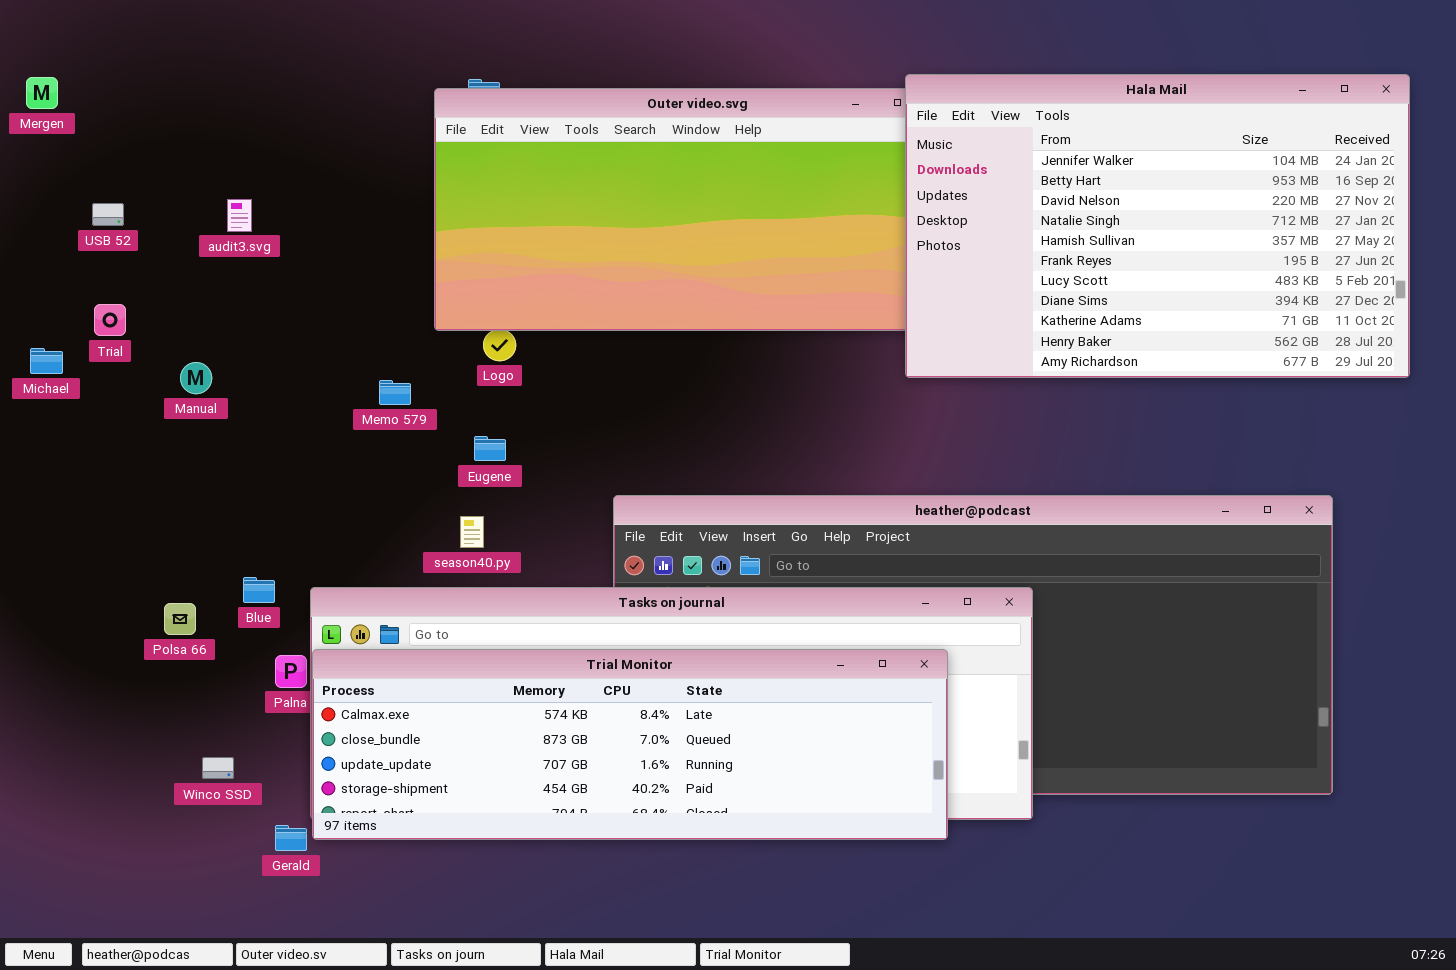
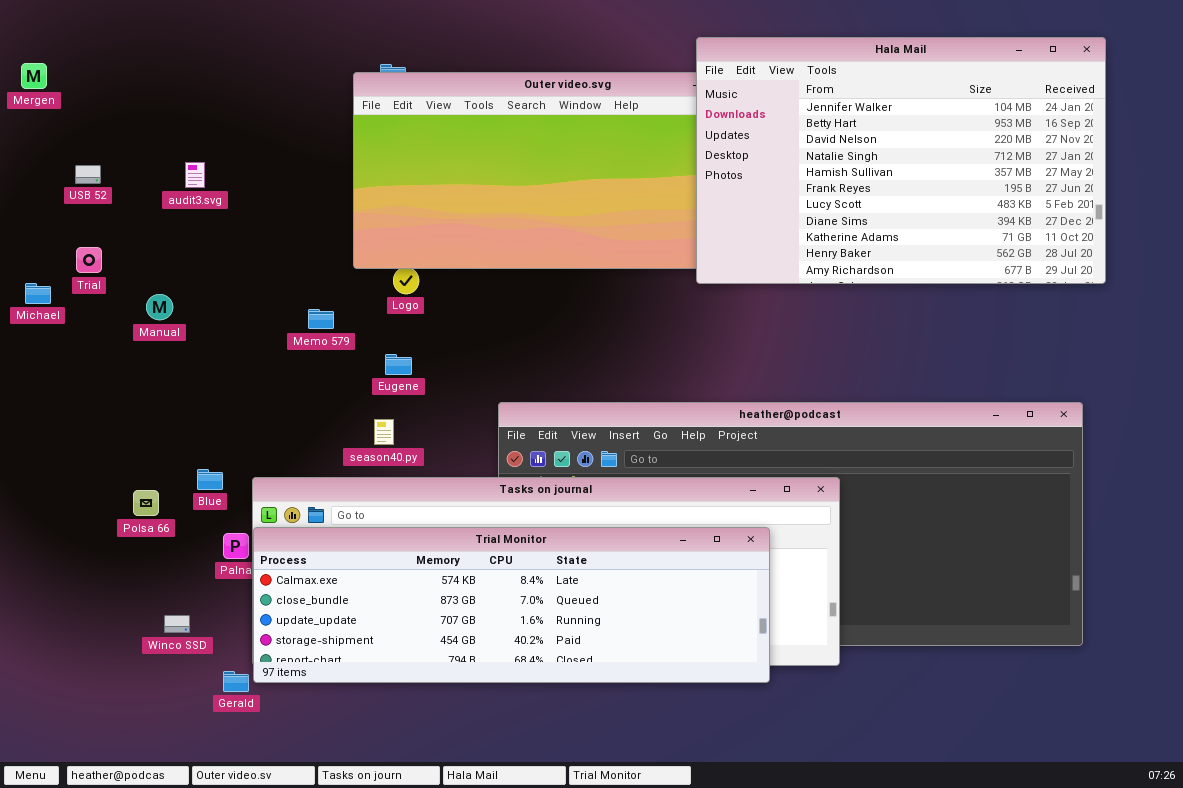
Hala Mail: [905,74,1410,378] -> [696,37,1106,284], moved

